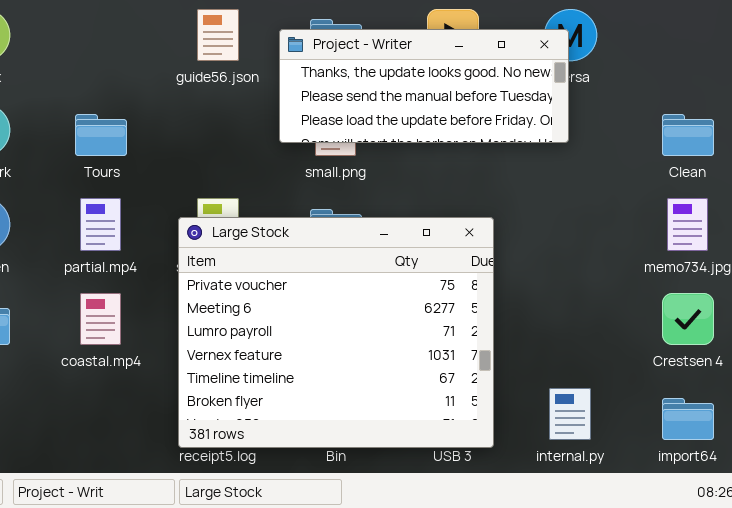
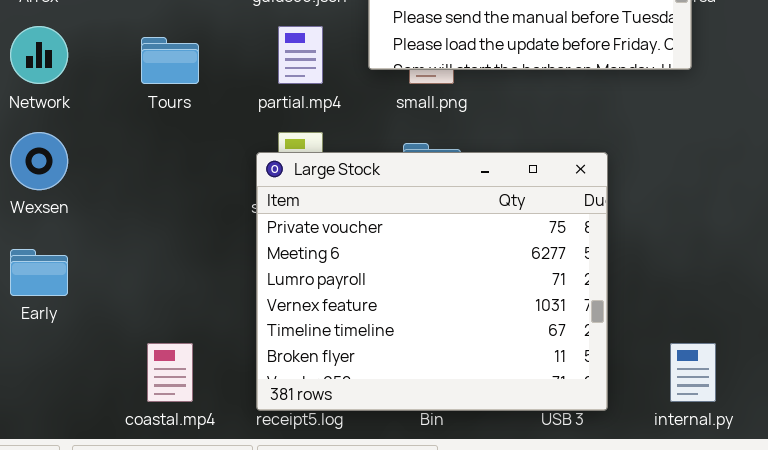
partial.mp4: [80,198,121,251] -> [278,26,323,84], moved
coastal.mp4: [80,293,121,345] -> [147,343,193,402], moved

